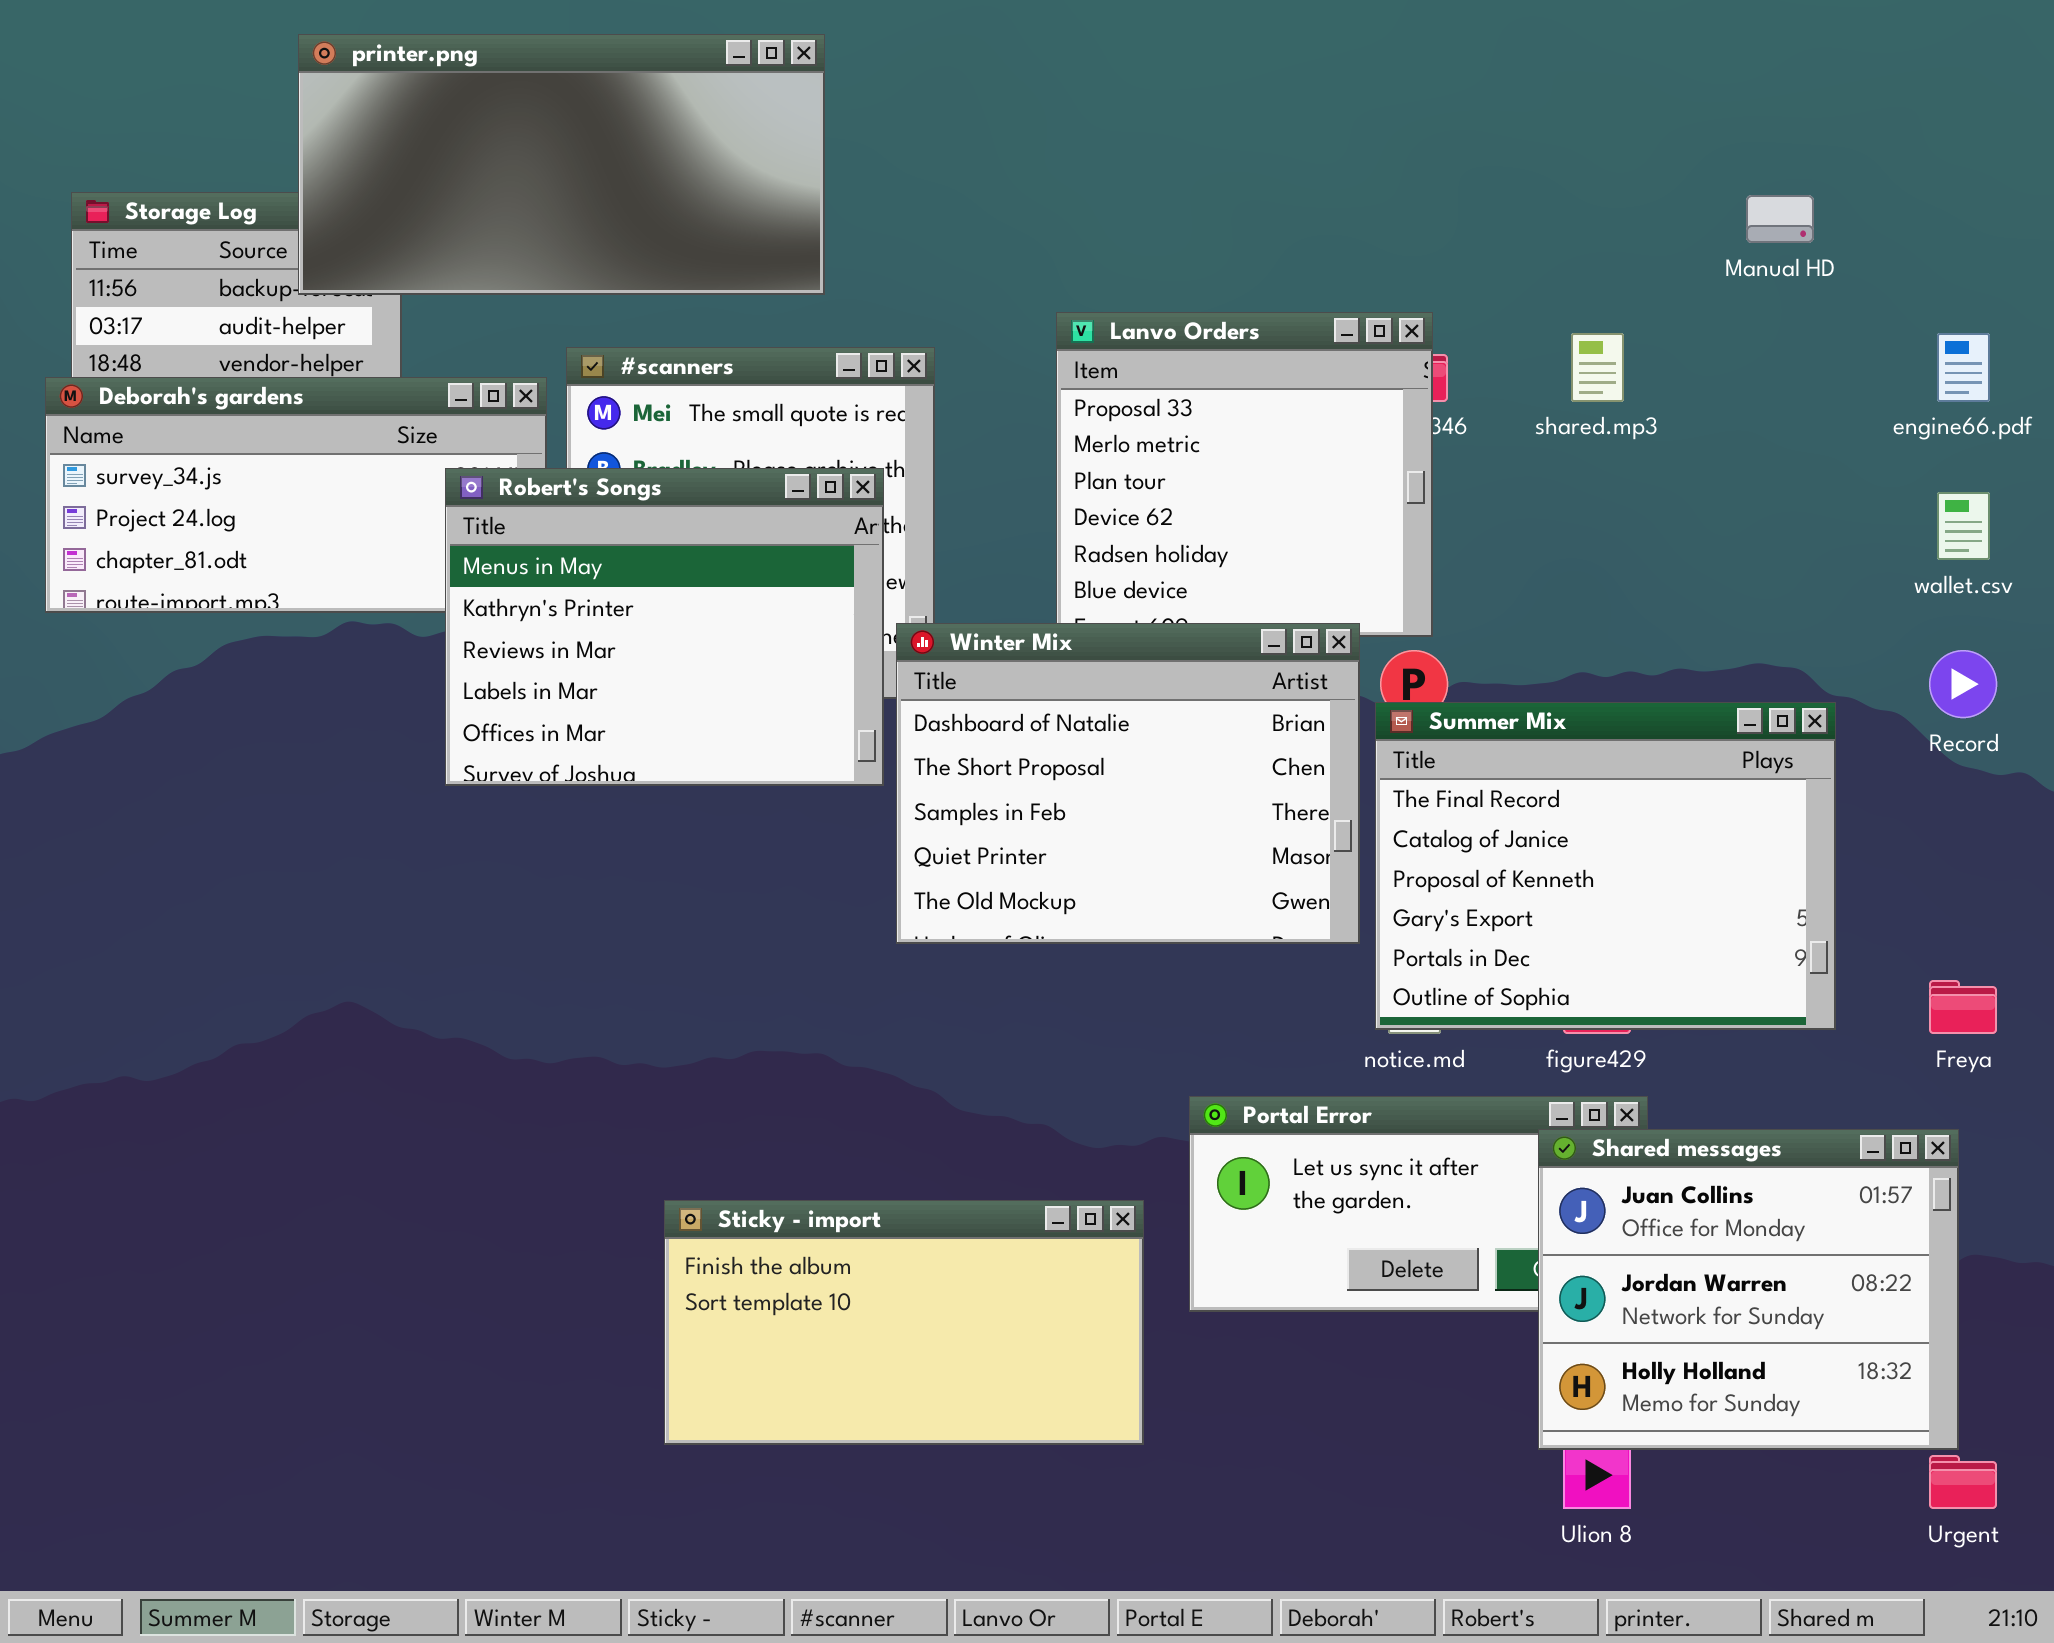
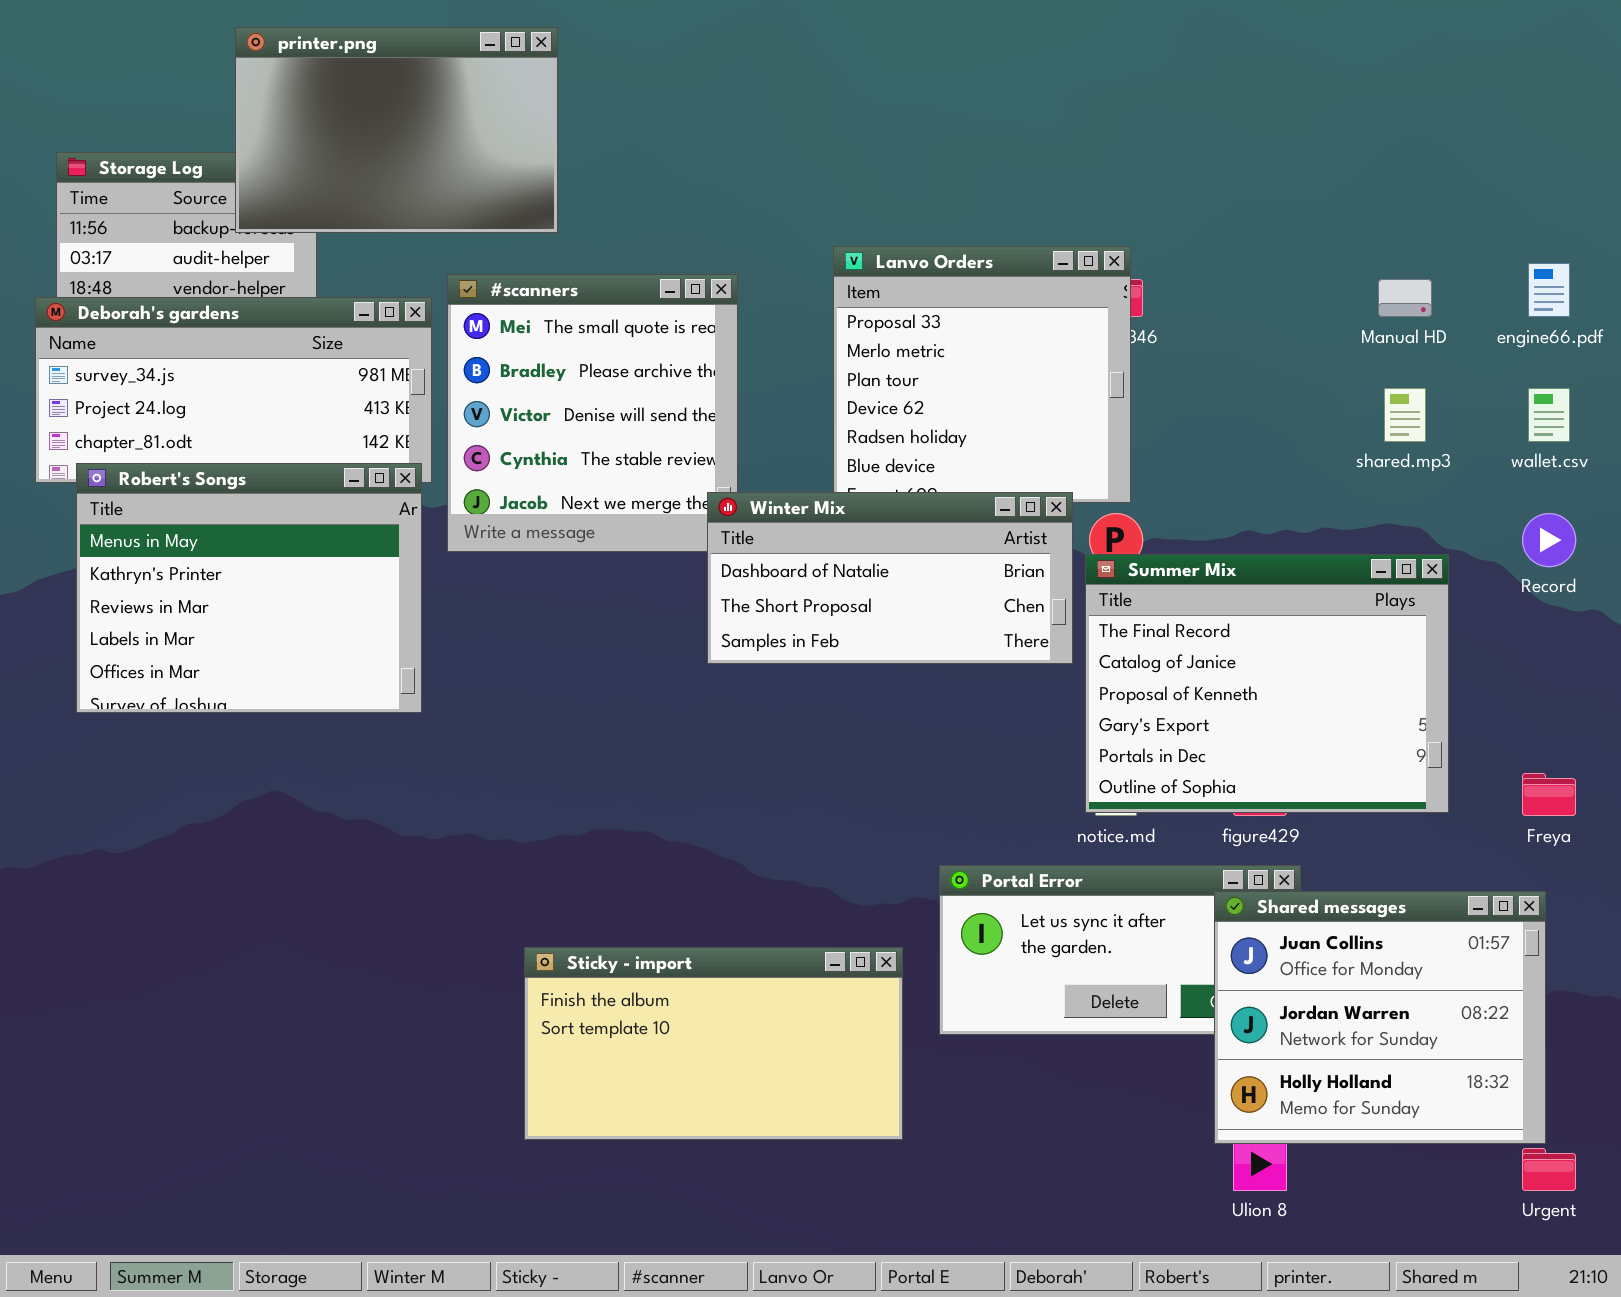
printer.png: [298,34,825,295] -> [235,27,558,233], resized
Manual HD: [1746,195,1814,243] -> [1378,279,1432,317], moved
shared.mp3: [1571,333,1624,402] -> [1384,388,1426,442], moved
Robert's Songs: [445,468,884,786] -> [76,463,422,713], moved
Winter Mix: [896,623,1360,944] -> [707,492,1073,664], resized

